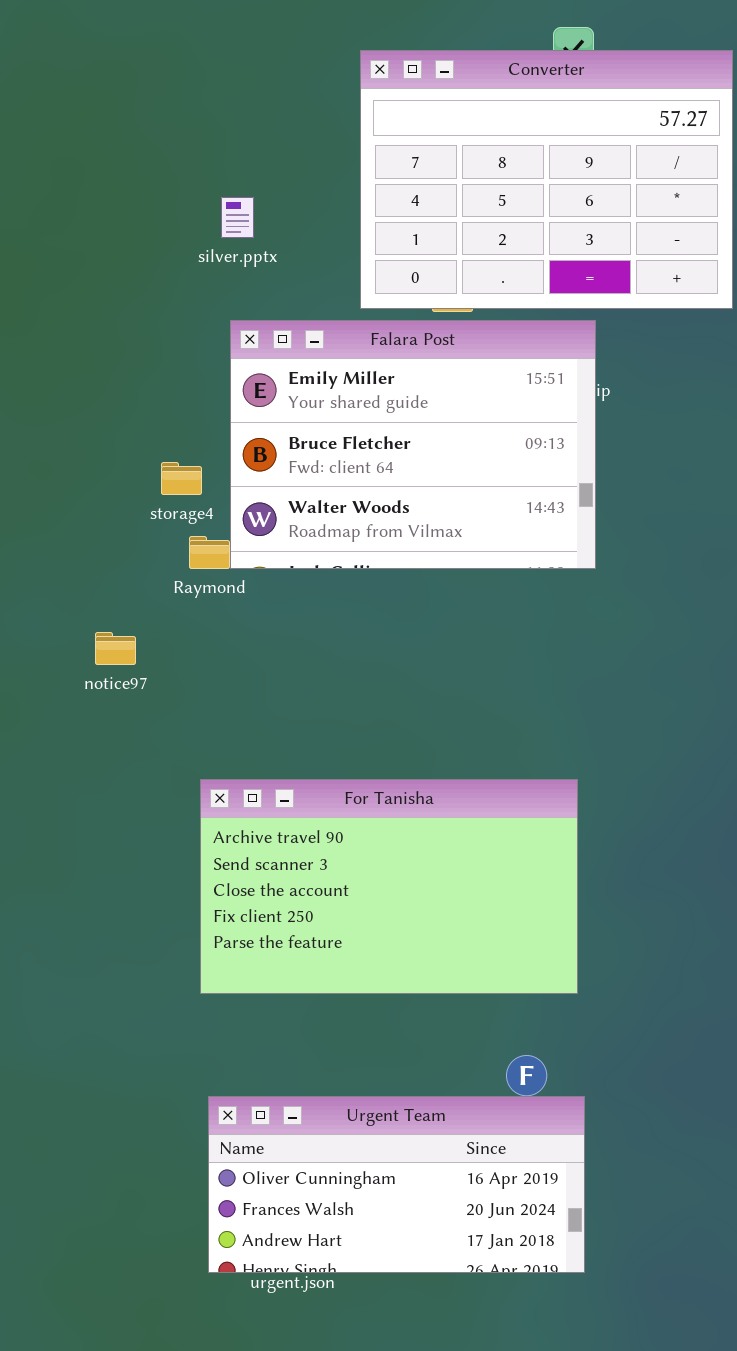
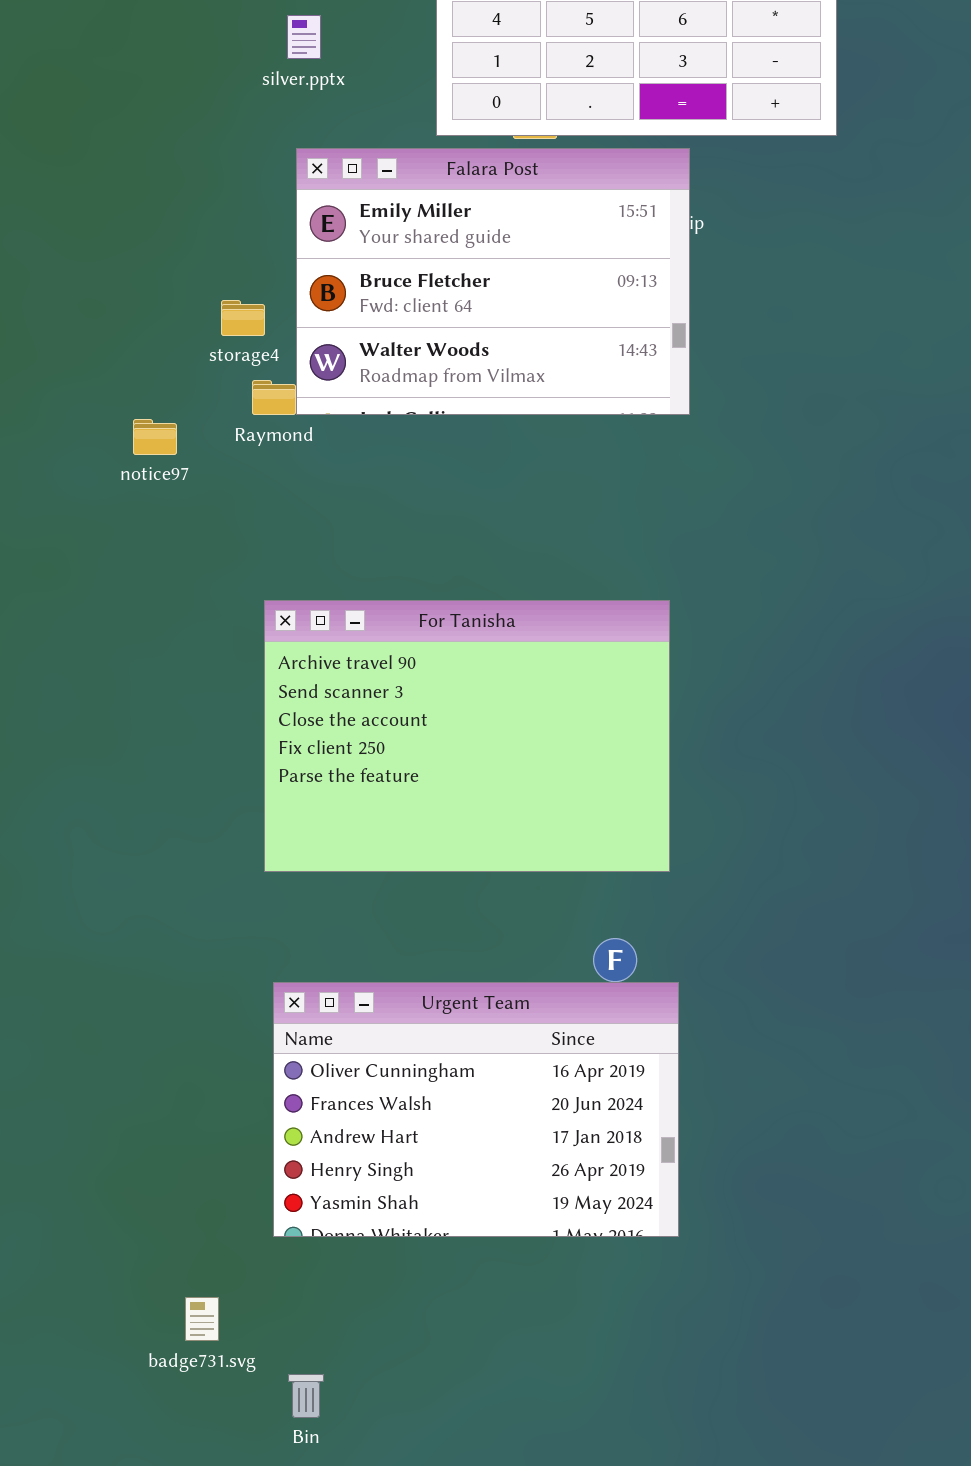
notice97: [95,632,136,665] -> [133,419,177,455], moved
For Tanisha: [200,779,578,994] -> [264,600,670,872], resized
Urgent Team: [208,1096,585,1273] -> [273,982,679,1237], resized

